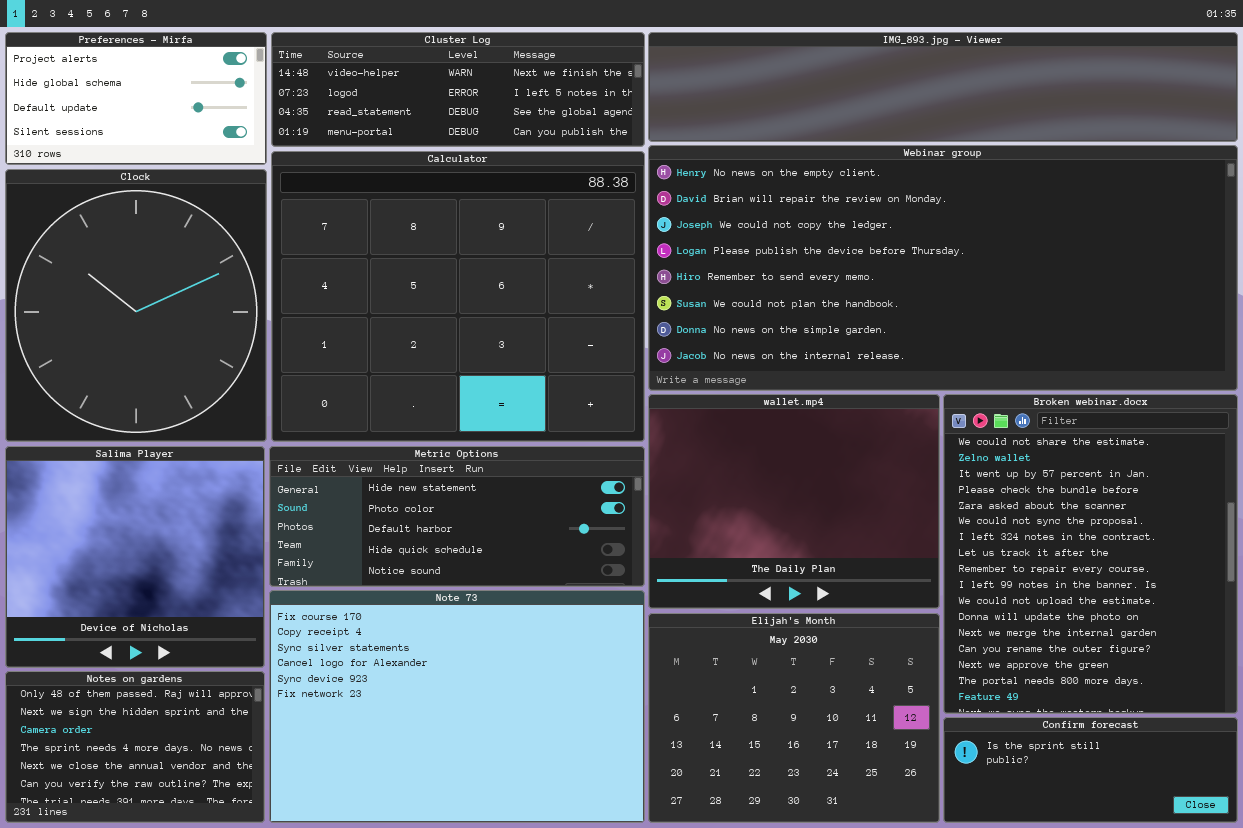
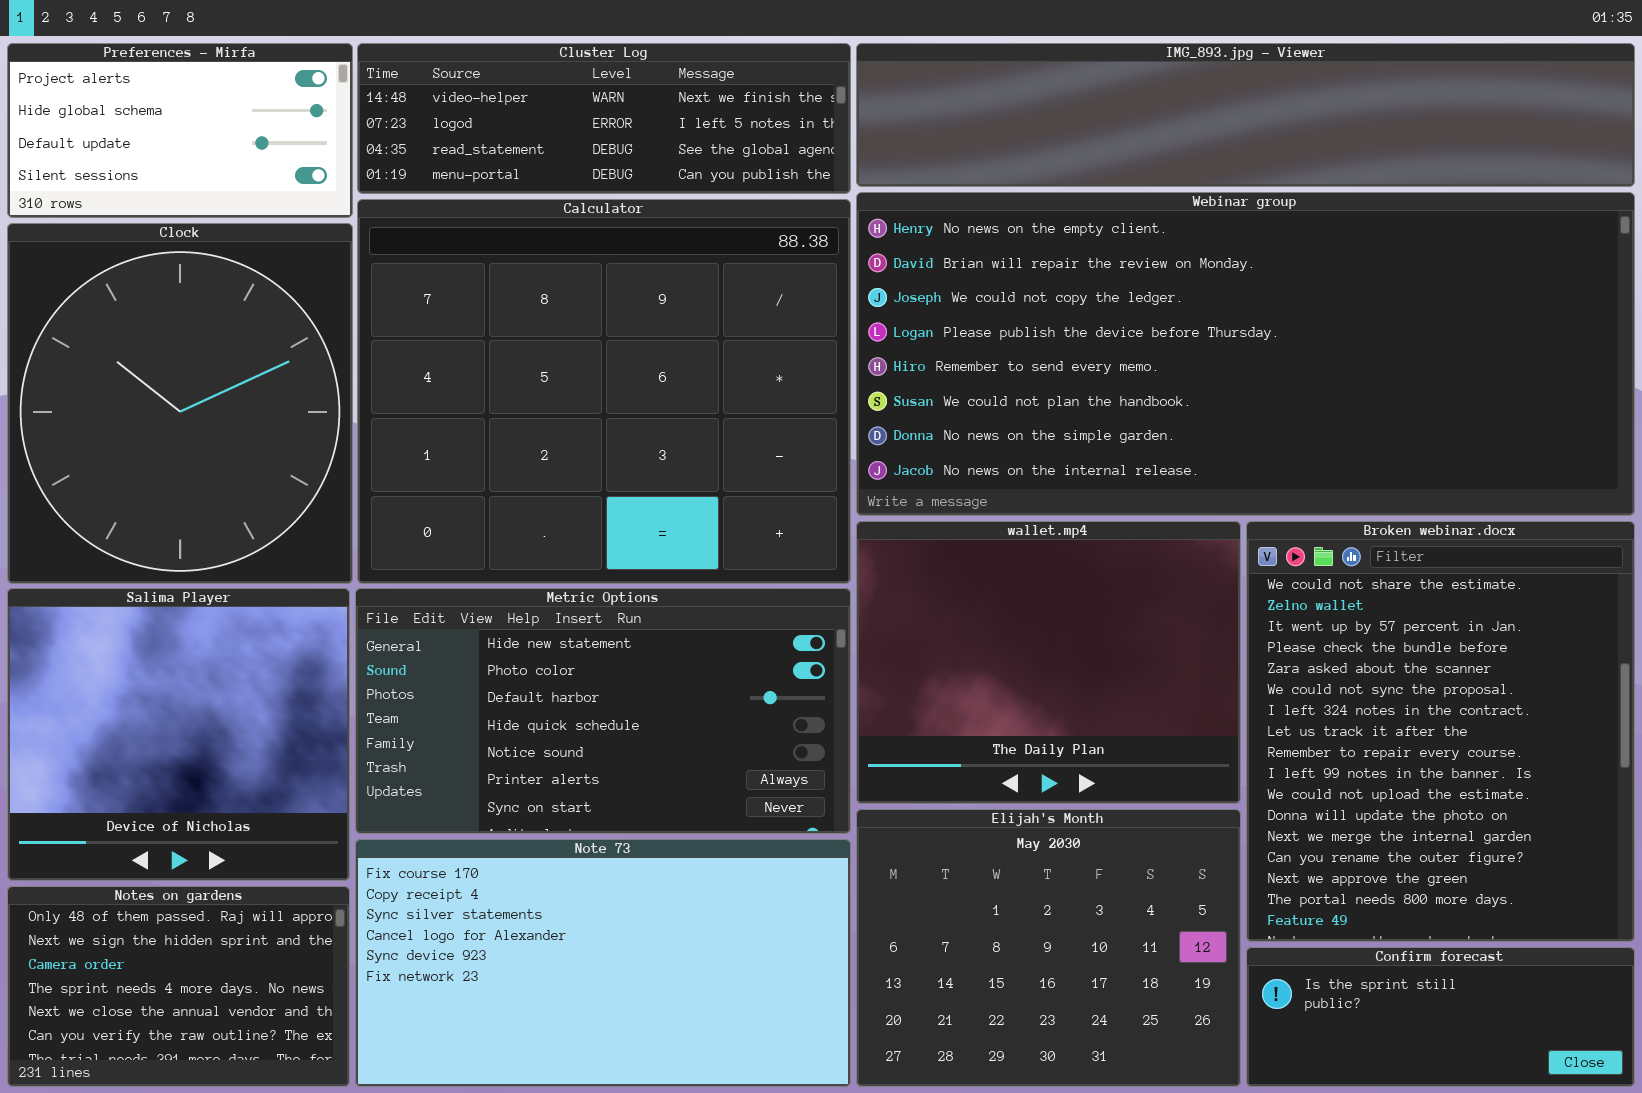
Metric Options: [269,446,645,587] -> [355,588,851,834], resized
Note 73: [269,590,645,823] -> [355,839,851,1087], resized

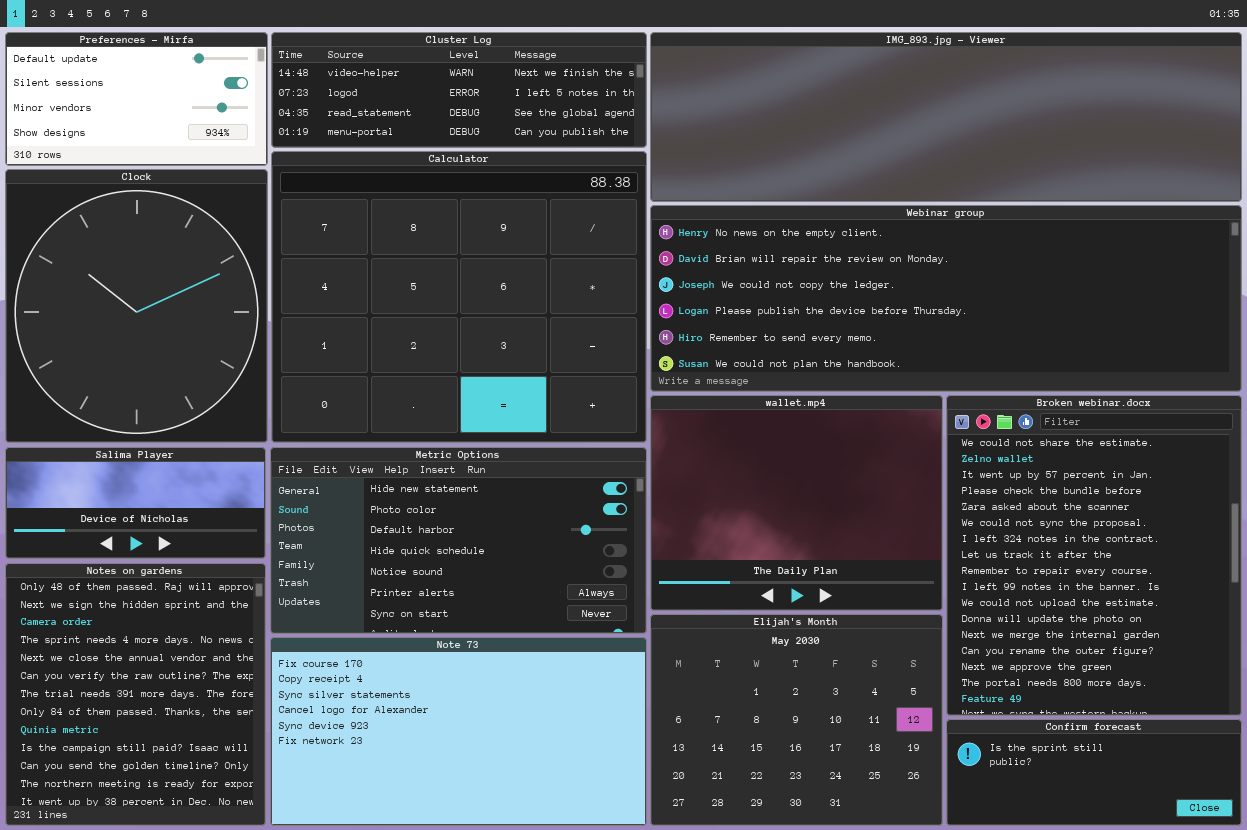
Preferences - Mirfa: [7,43,353,218] -> [5,32,268,166], scrolled down 2 rows
IMG_893.jpg - Viewer: [856,43,1635,187] -> [650,32,1242,202], resized
Webinar group: [856,192,1635,516] -> [650,205,1242,392], resized
Salima Player: [7,588,350,881] -> [5,447,266,559], resized
Notes on gardens: [7,886,350,1087] -> [5,563,266,826], resized

